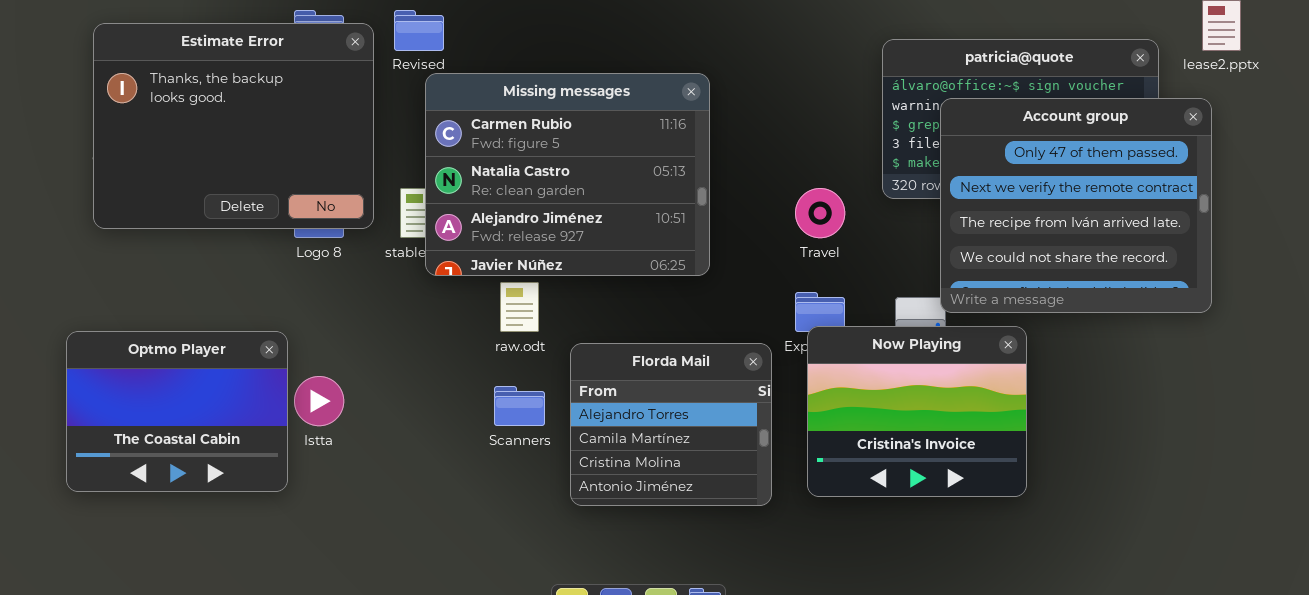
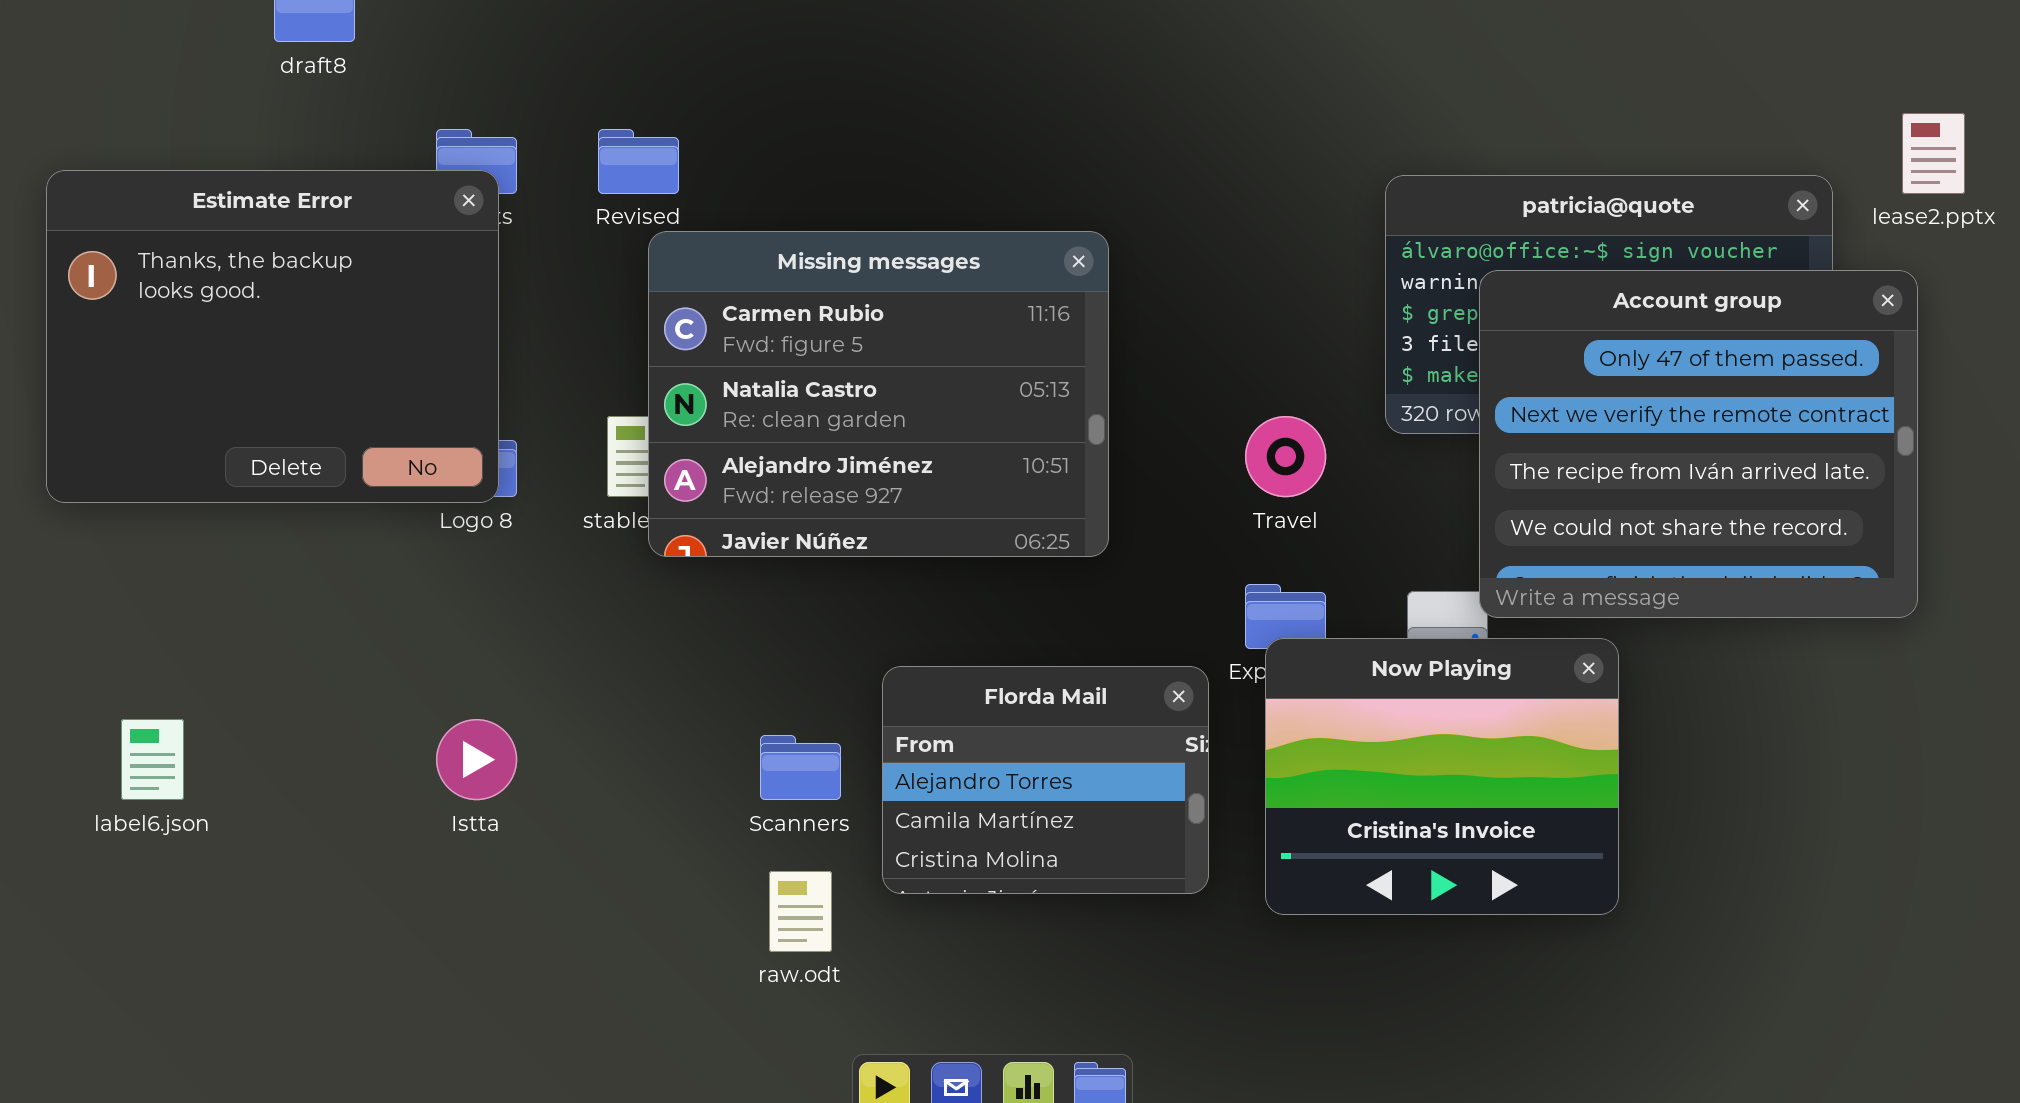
Estimate Error: [93,23,374,229] -> [46,170,499,503], moved
raw.odt: [500,282,539,332] -> [769,871,832,952], moved
Optmo Player: [66,331,288,492] -> none, closed
Florda Mail: [570,343,772,506] -> [882,666,1209,894], resized

